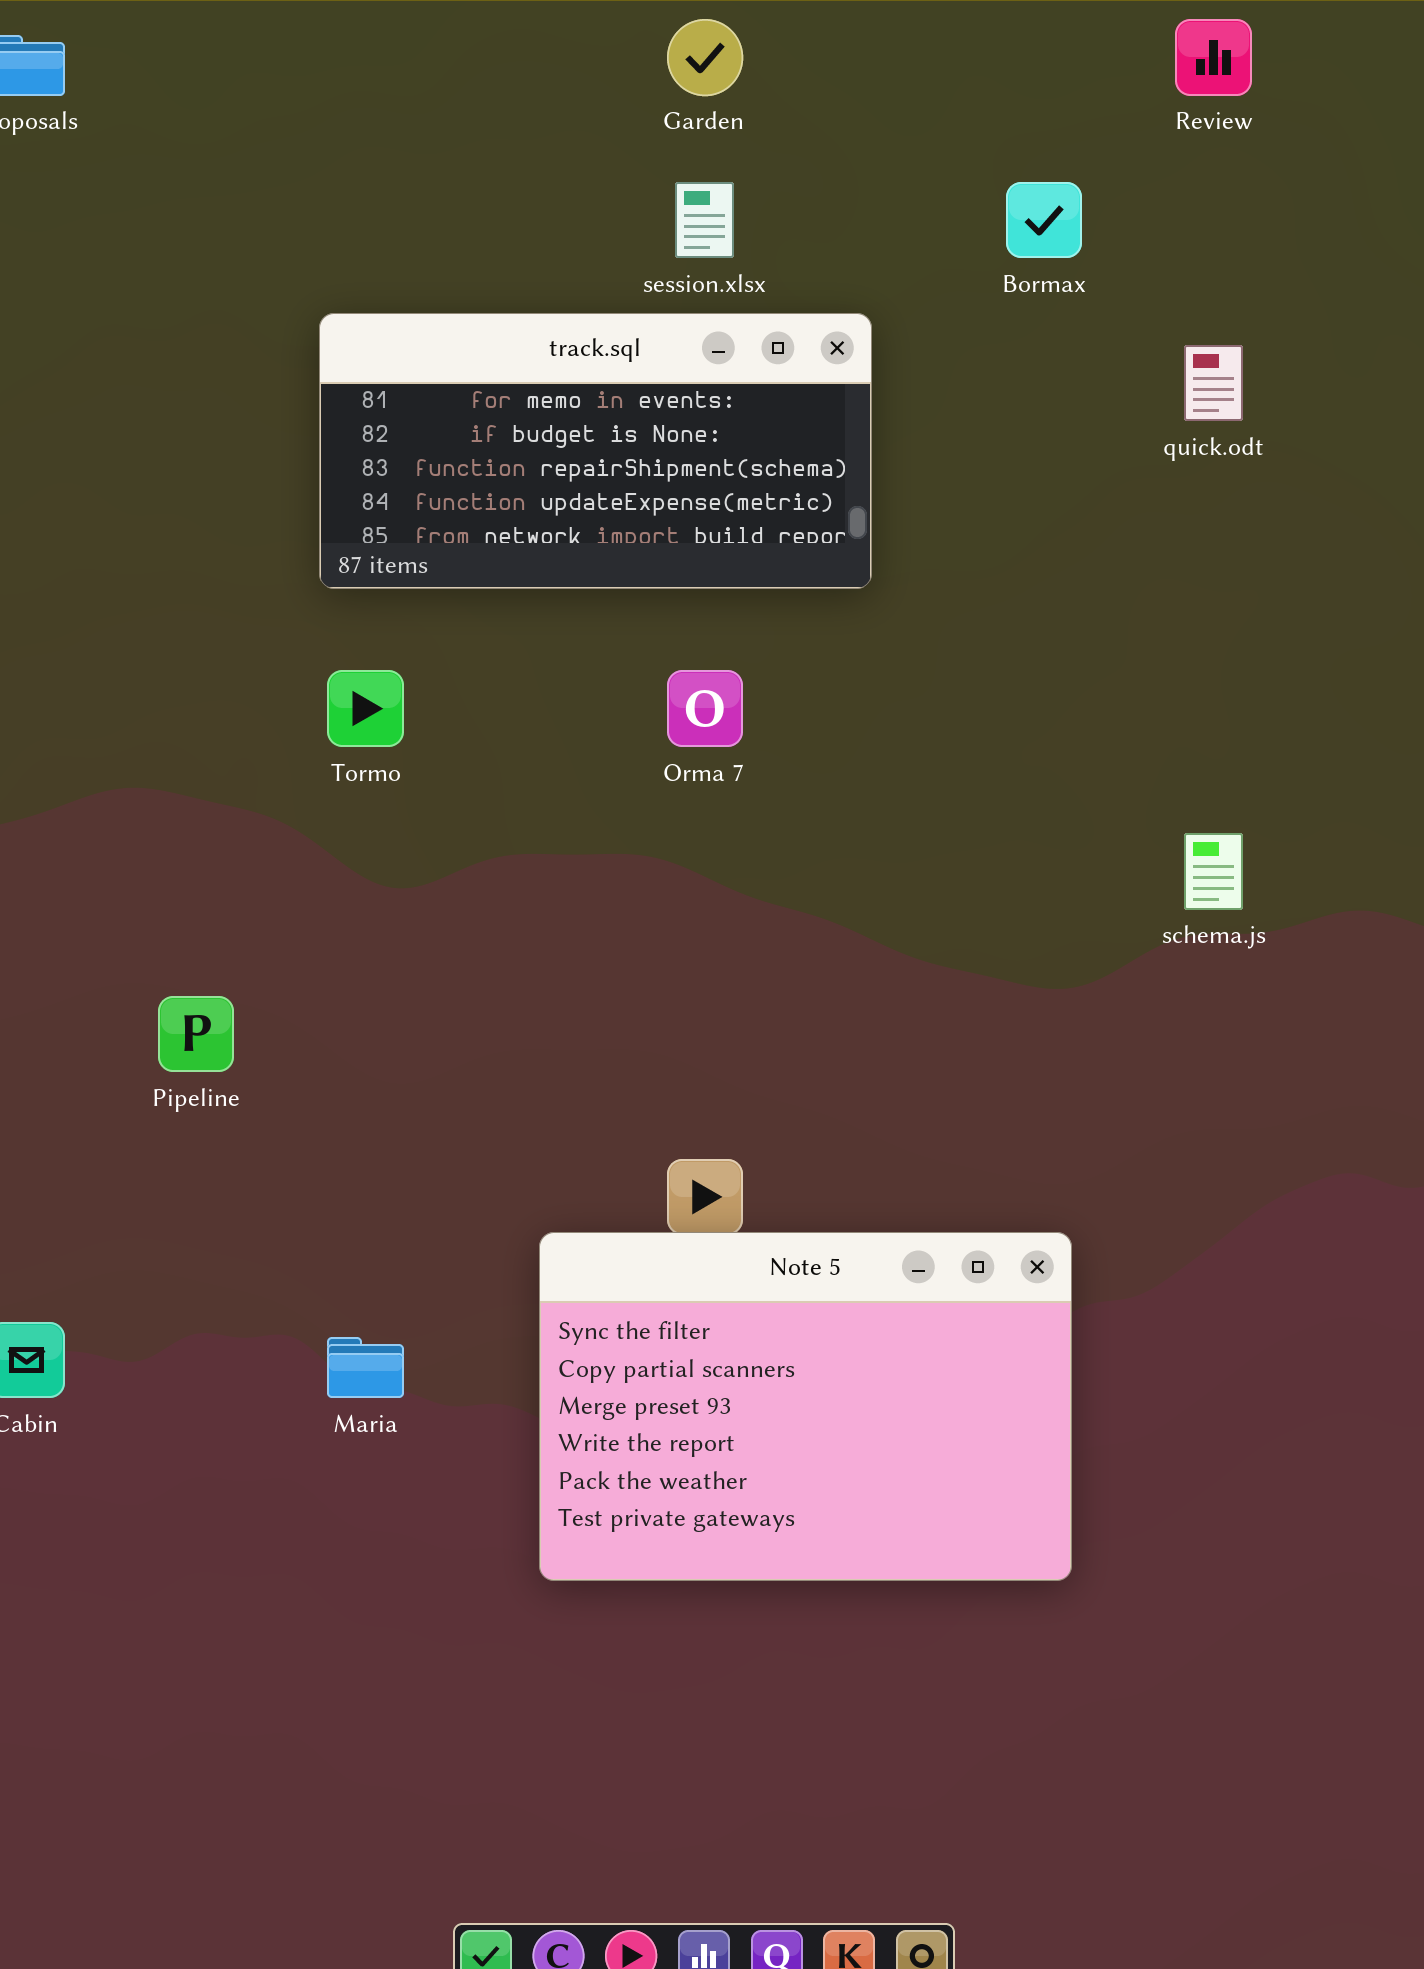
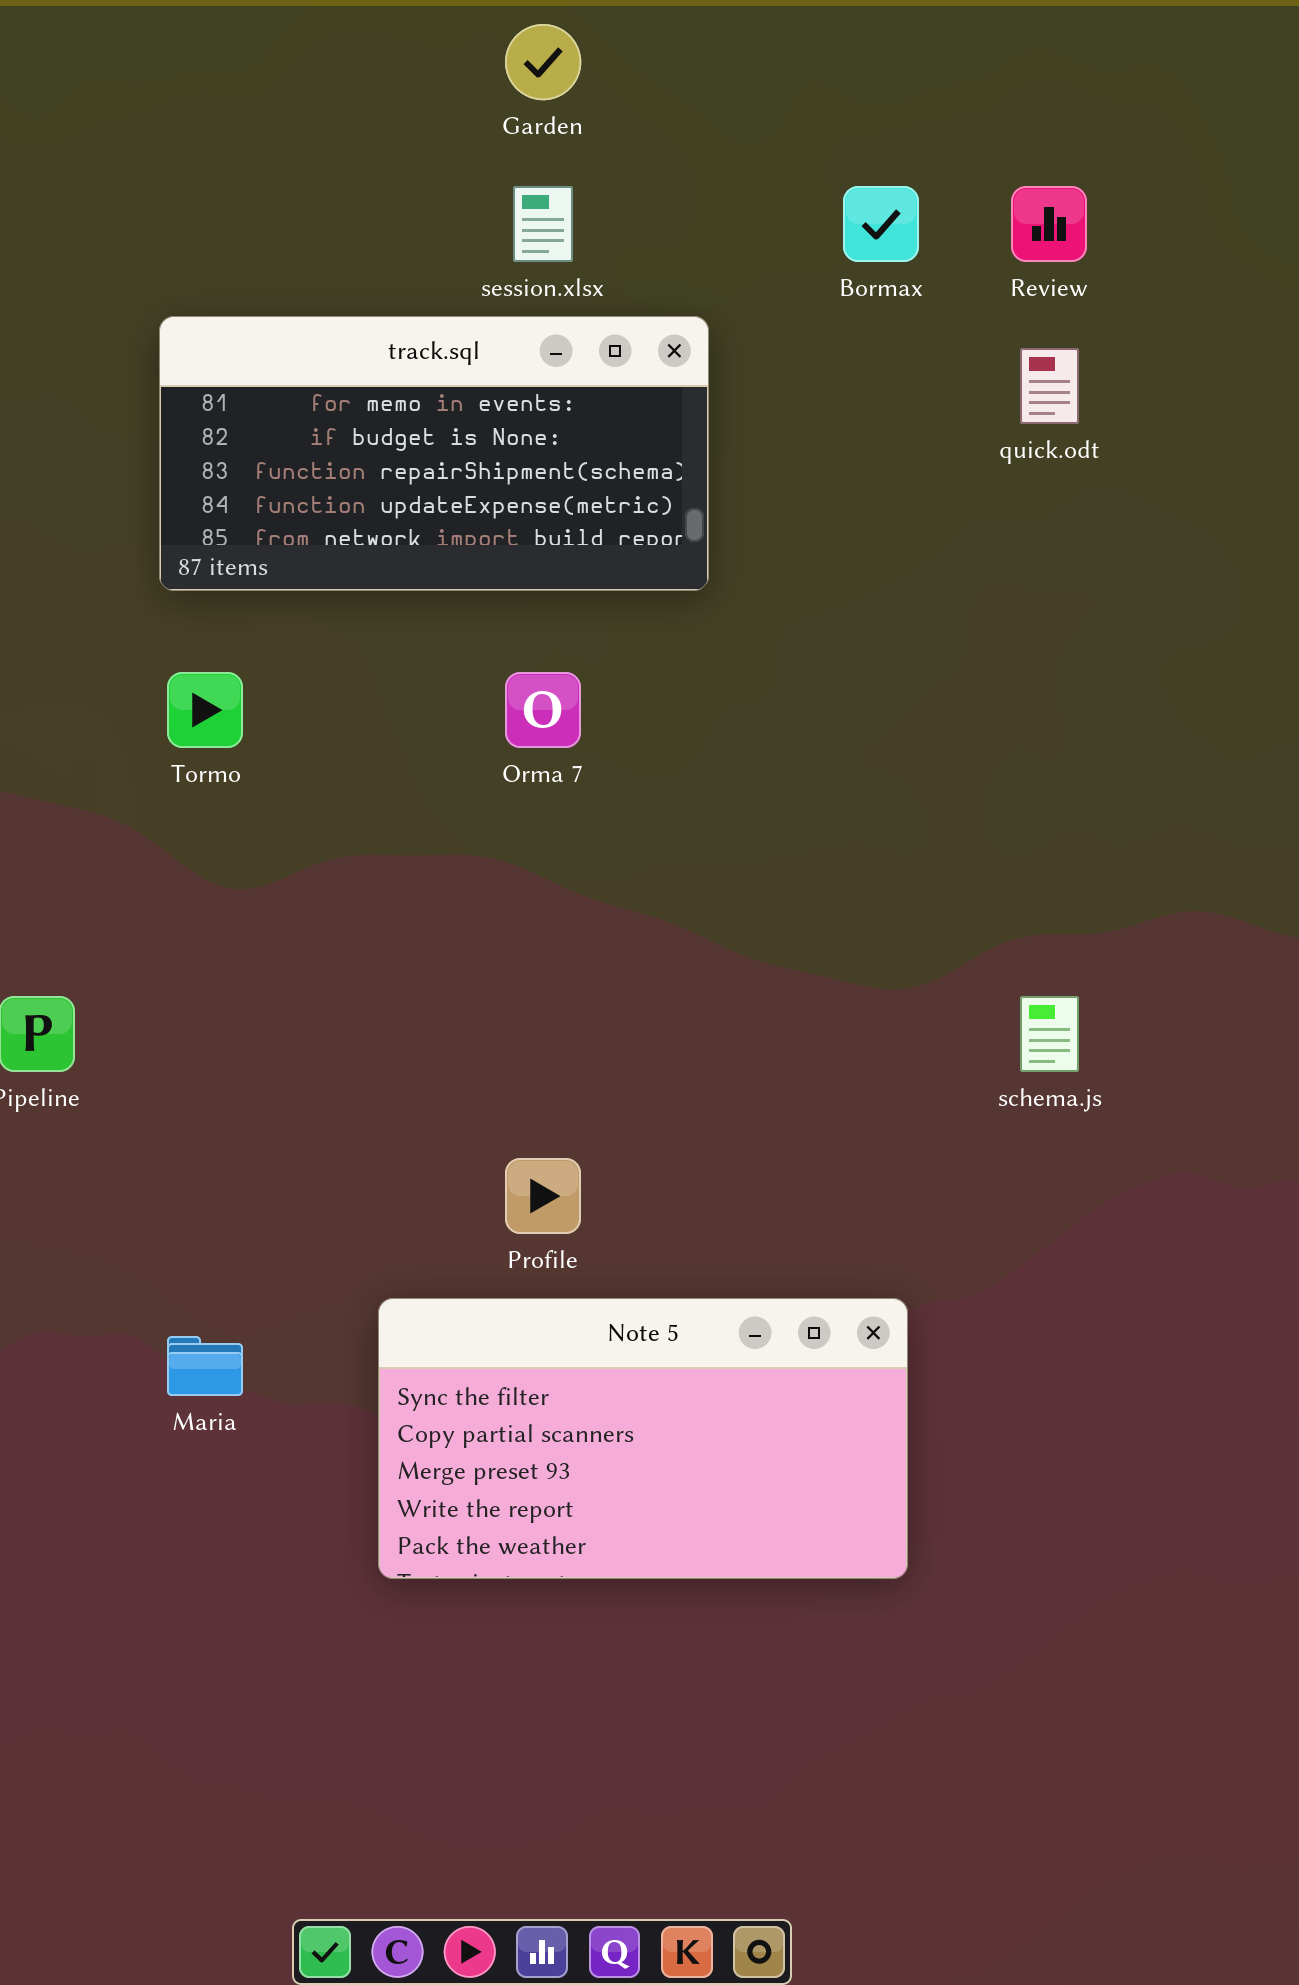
Review: [1175,19,1252,96] -> [1011,186,1087,262], moved
schema.js: [1184,833,1243,910] -> [1020,996,1079,1072], moved
Note 5: [539,1232,1072,1581] -> [378,1298,908,1579], resized

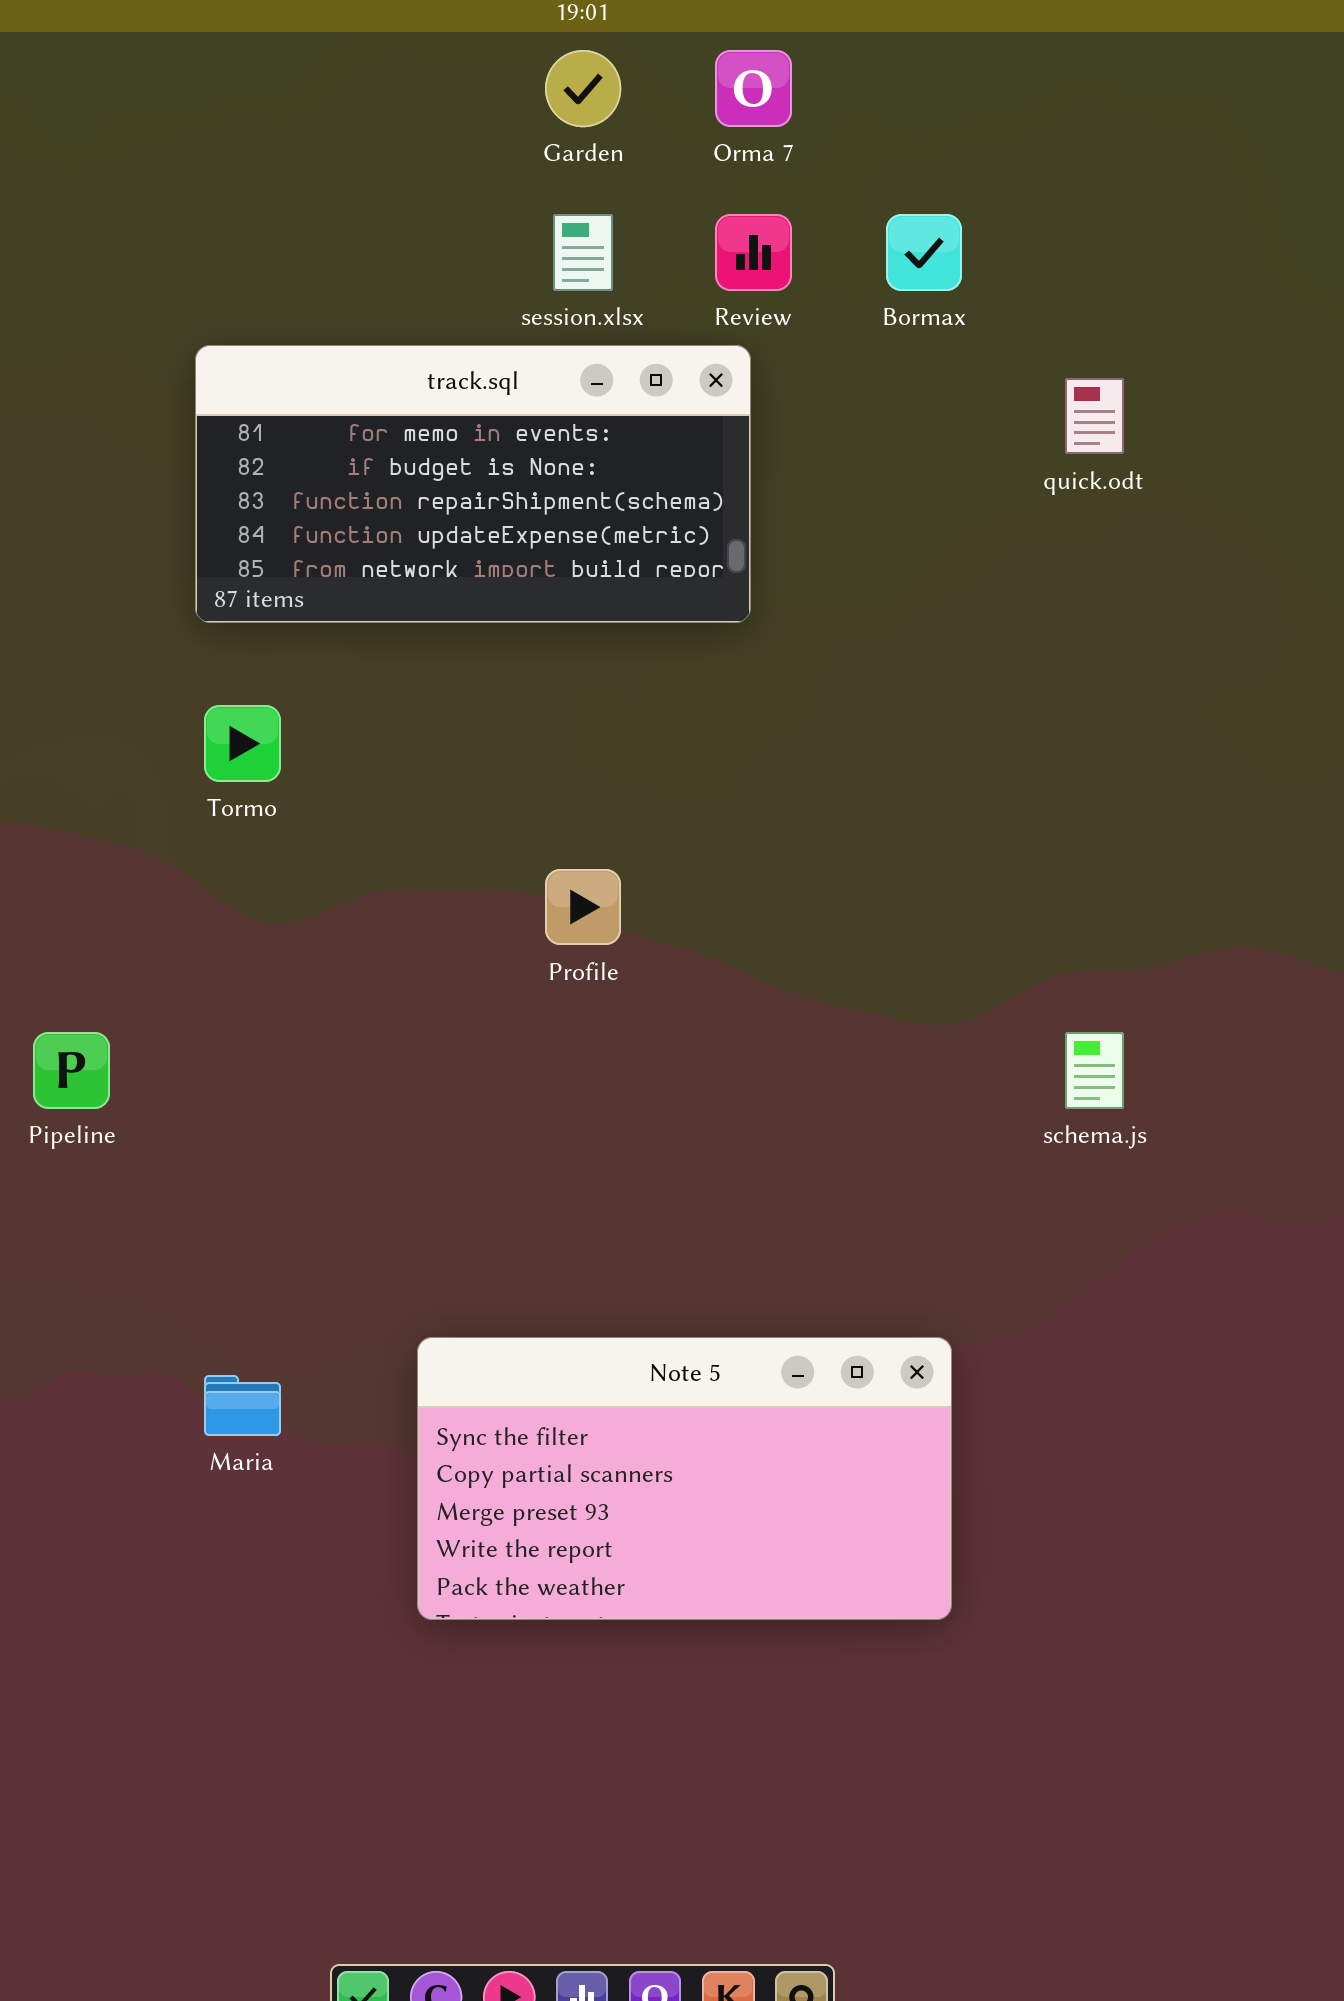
Review: [1011,186,1087,262] -> [715,214,792,291], moved
Orma 7: [505,672,581,748] -> [715,50,792,127], moved
Profile: [505,1158,581,1234] -> [545,869,621,945], moved

